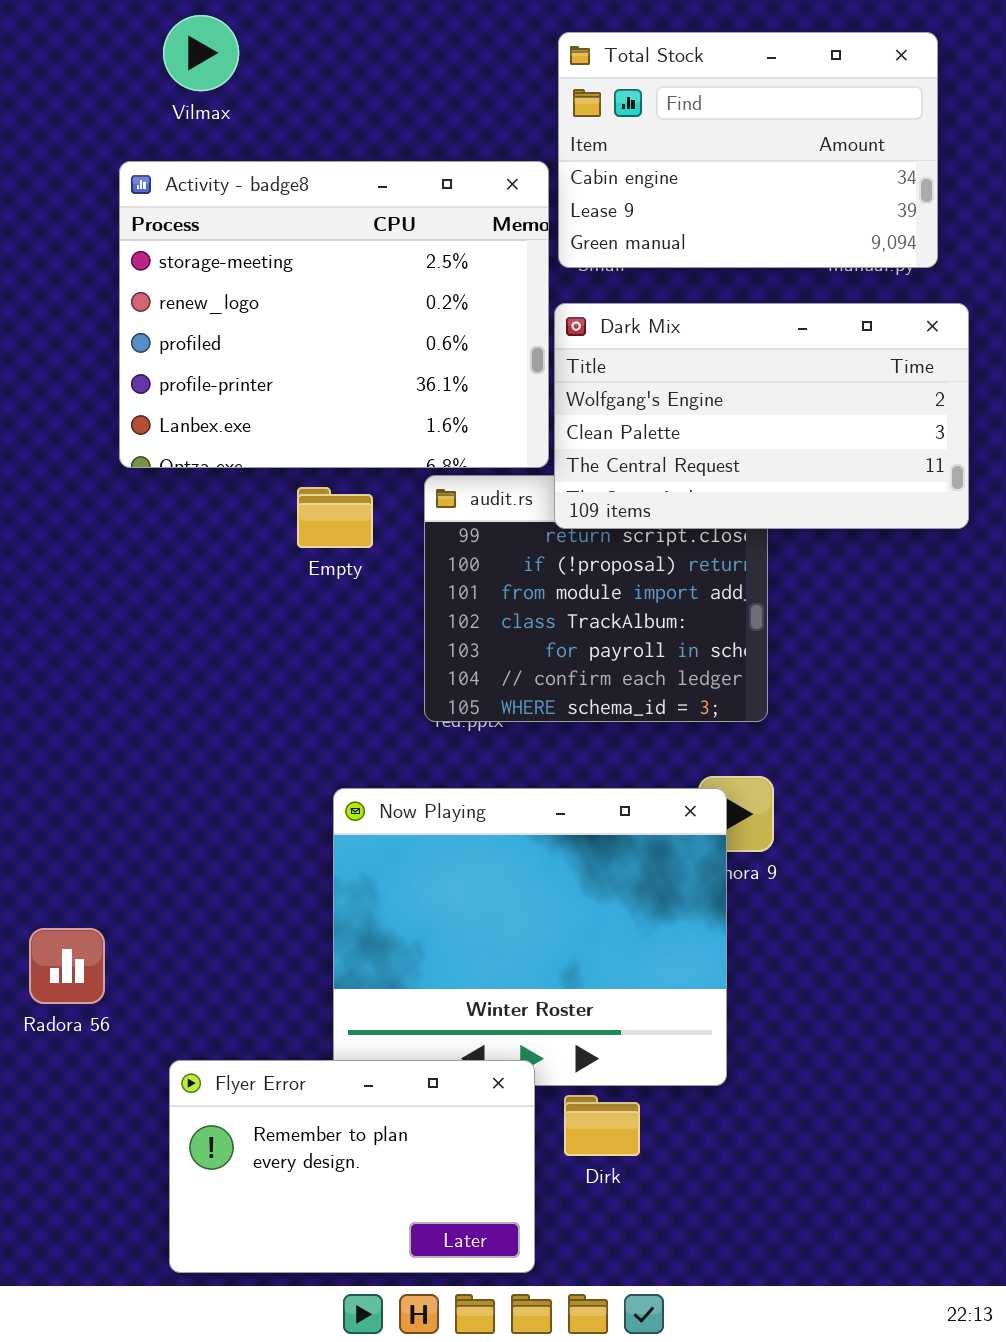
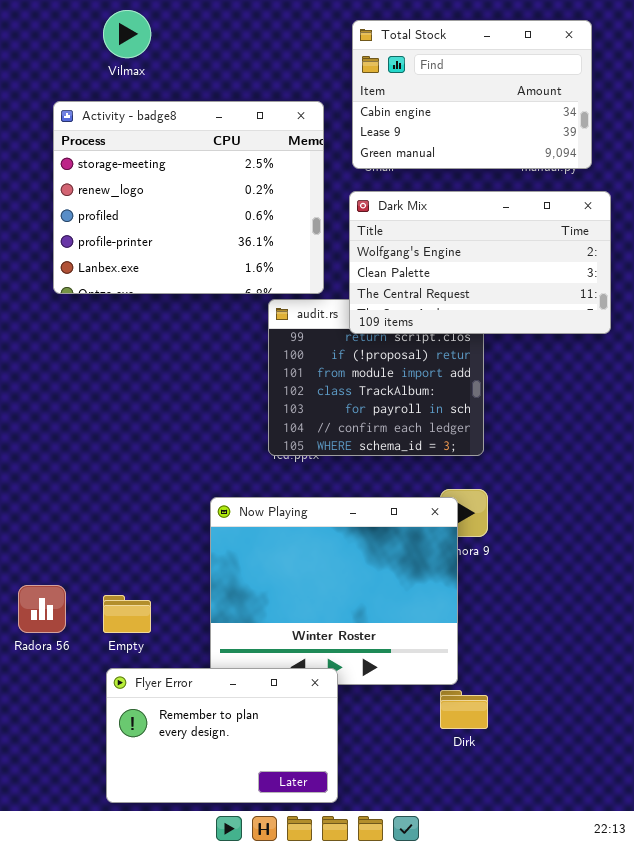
Activity - badge8: [119,161,549,468] -> [53,101,324,294], moved
Empty: [297,487,373,548] -> [103,595,151,633], moved
Dirk: [564,1095,640,1156] -> [440,690,488,729], moved

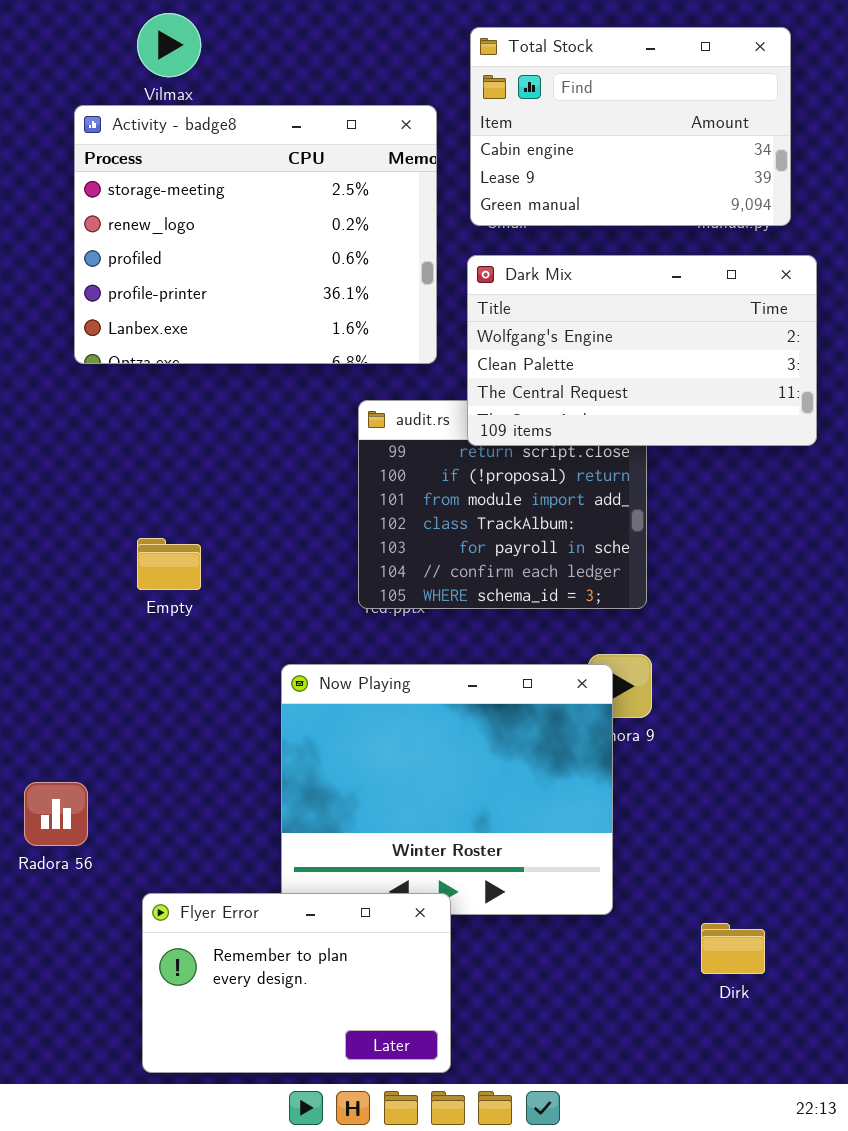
Activity - badge8: [53,101,324,294] -> [74,105,437,364], moved
Empty: [103,595,151,633] -> [137,538,201,590], moved
Dirk: [440,690,488,729] -> [701,923,765,974], moved

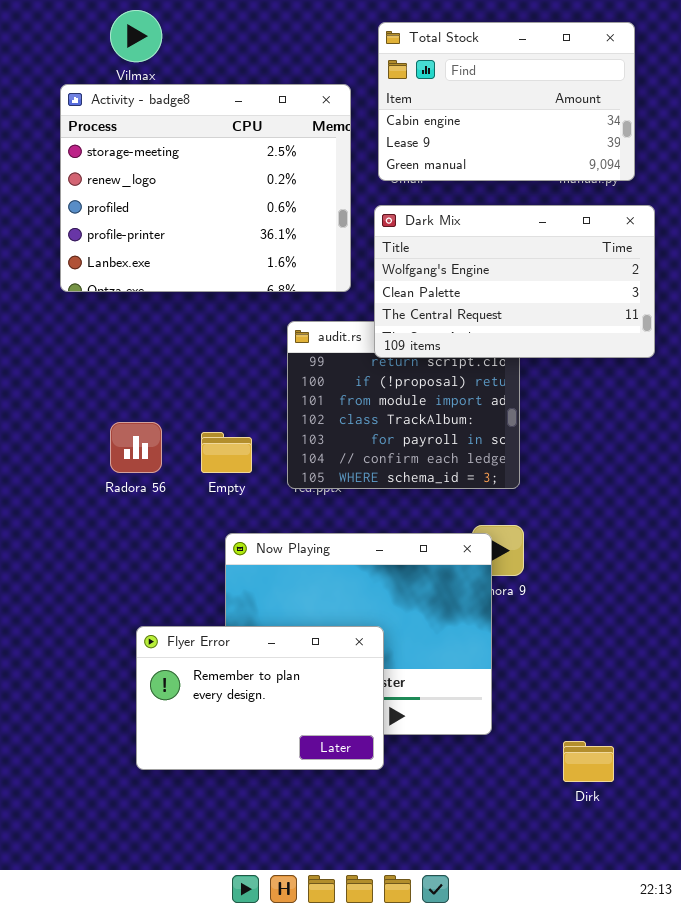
Empty: [137,538,201,590] -> [201,432,252,473], moved
Radora 56: [24,782,88,846] -> [110,422,162,473], moved
Flyer Error: [142,893,451,1073] -> [136,626,384,770], moved

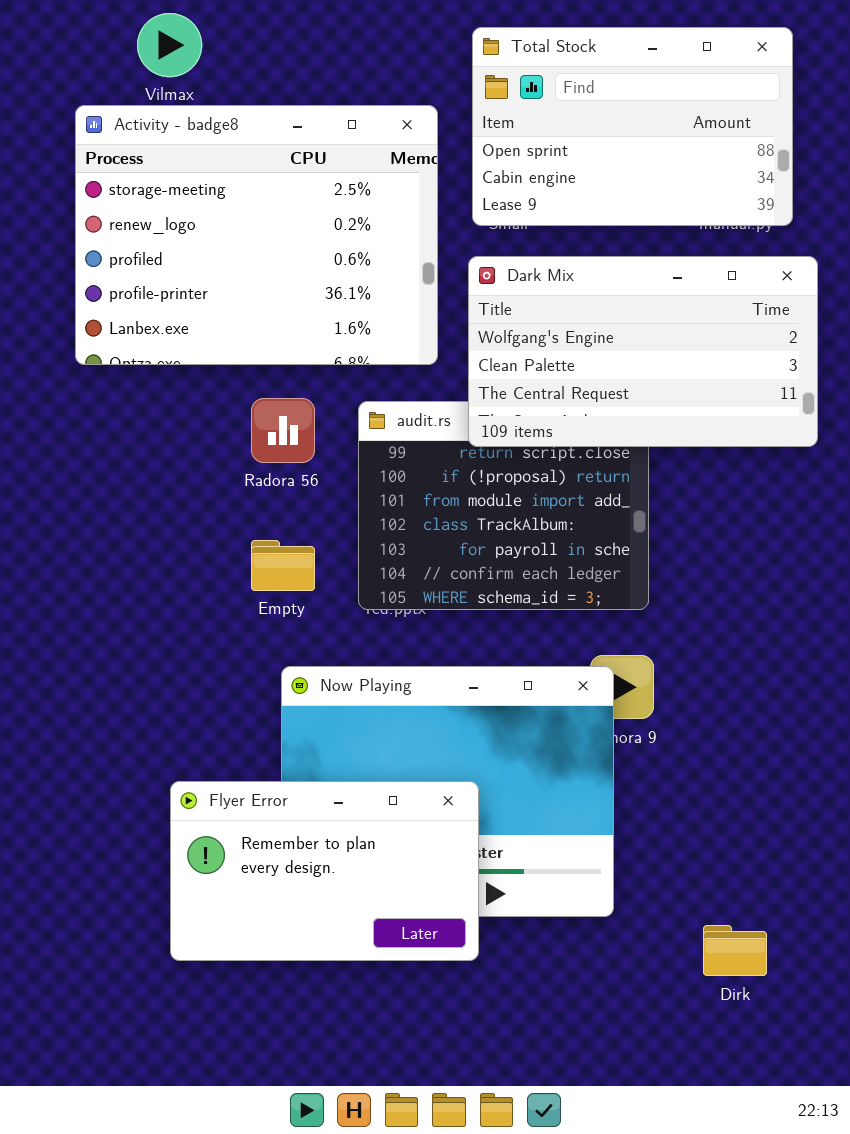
Total Stock: [378,22,635,181] -> [472,27,793,226], scrolled up 1 row
Radora 56: [110,422,162,473] -> [251,398,315,463], moved

